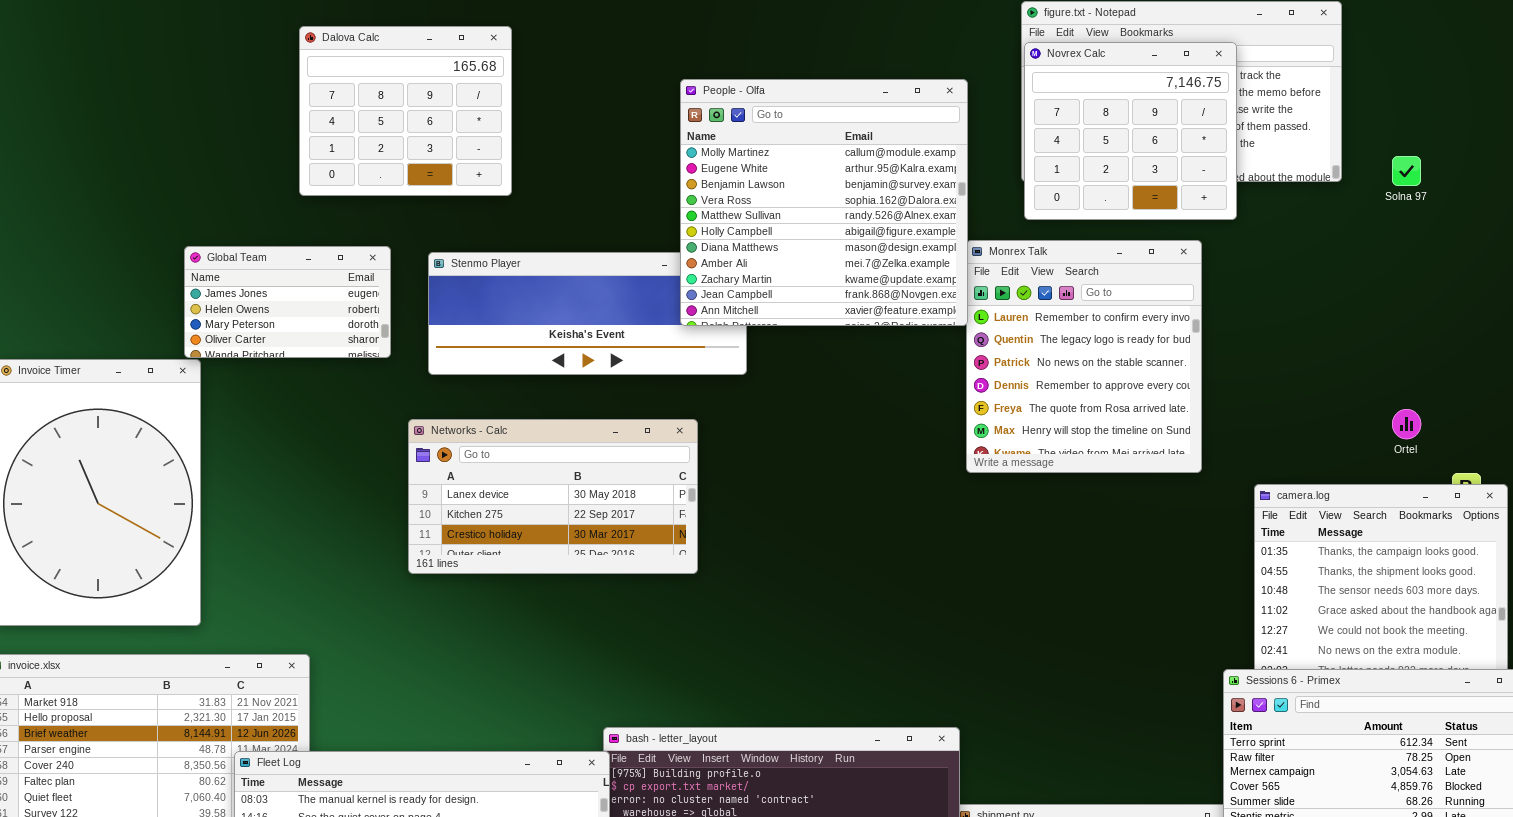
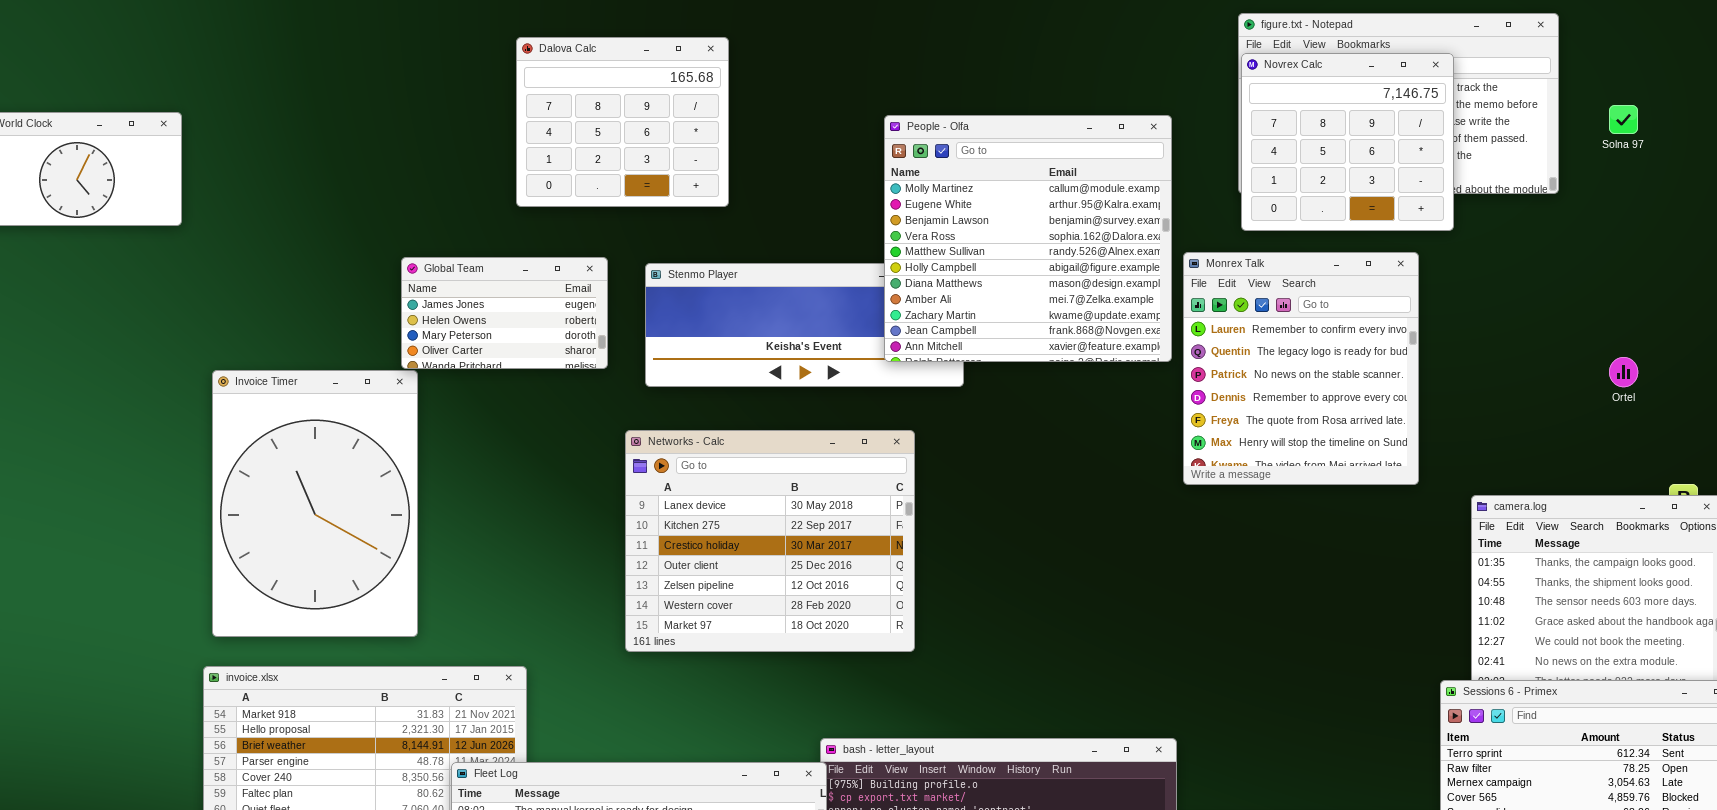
People - Olfa: [680,79,968,326] -> [884,115,1172,362], moved
Solna 97: [1392,156,1421,186] -> [1609,105,1638,134], moved
Ortel: [1392,409,1421,439] -> [1609,357,1638,387], moved
Networks - Calc: [408,419,698,574] -> [625,430,915,652], resized

